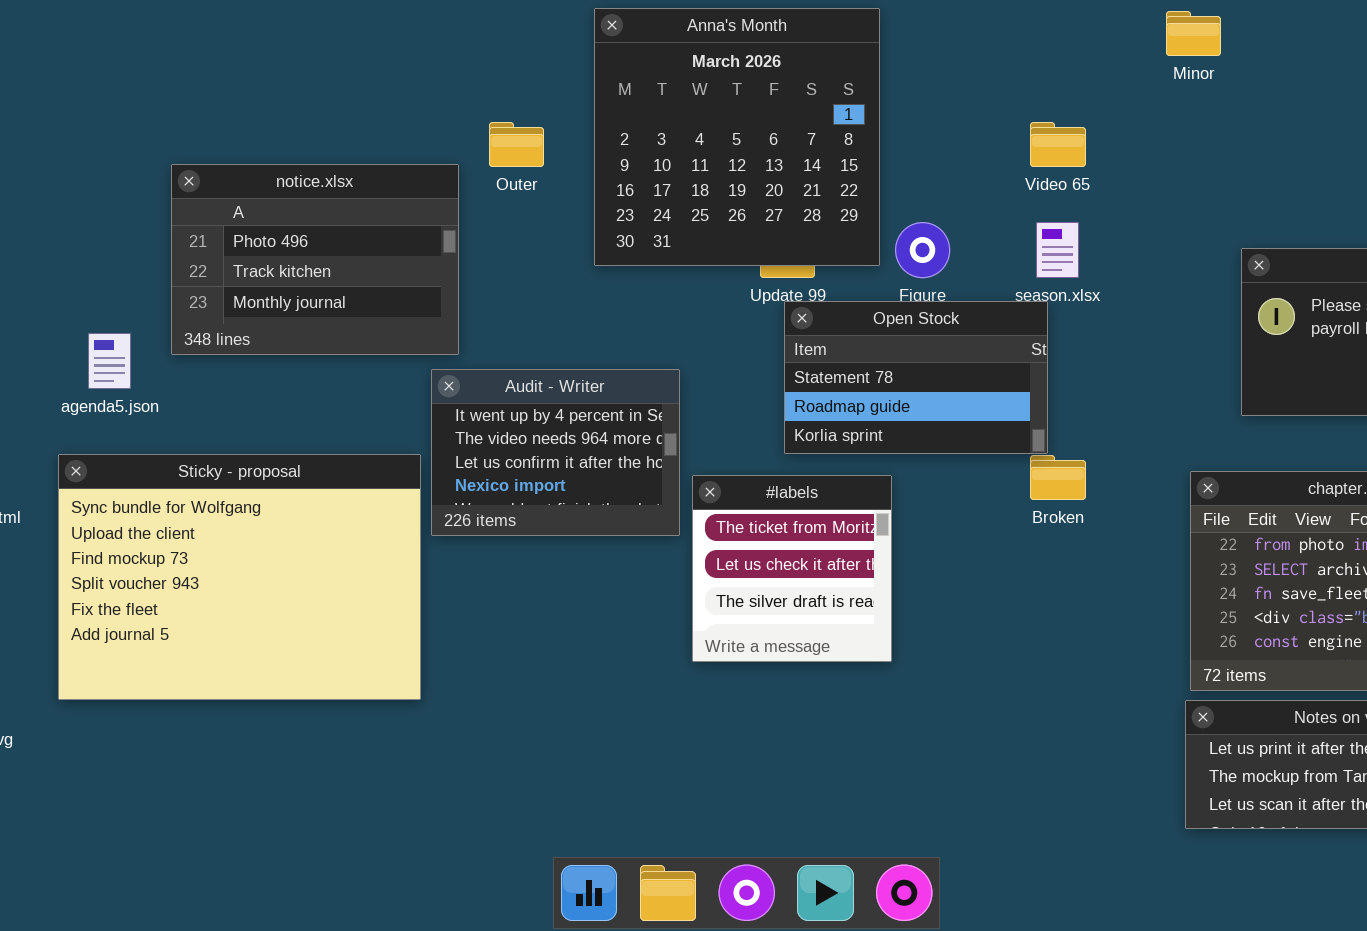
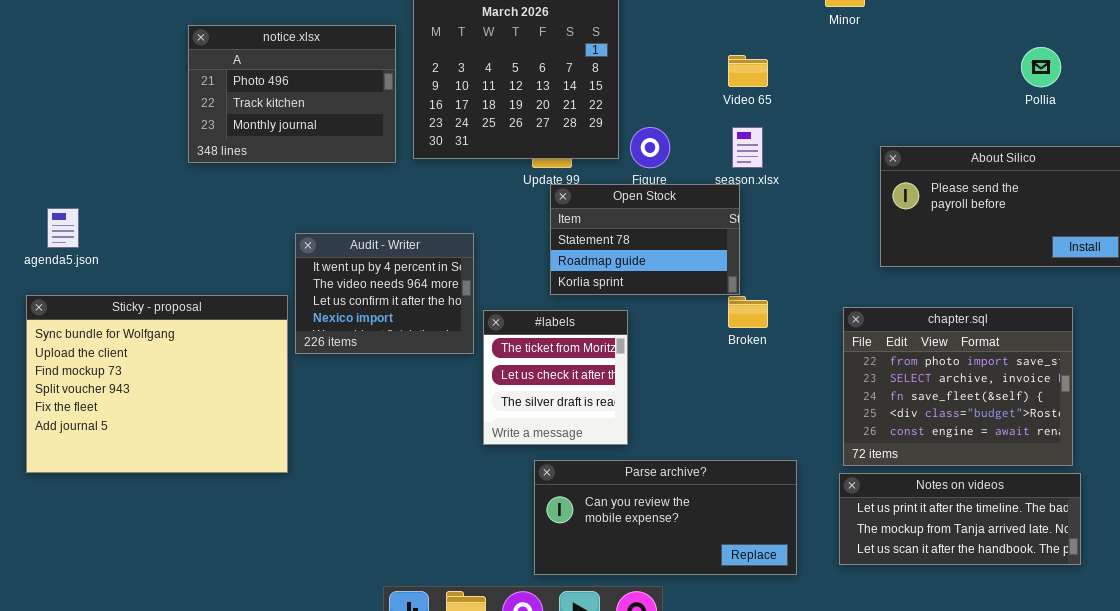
notice.xlsx: [171,164,459,355] -> [188,25,396,163], moved
Parse archive?: none -> [534,460,797,575], opened

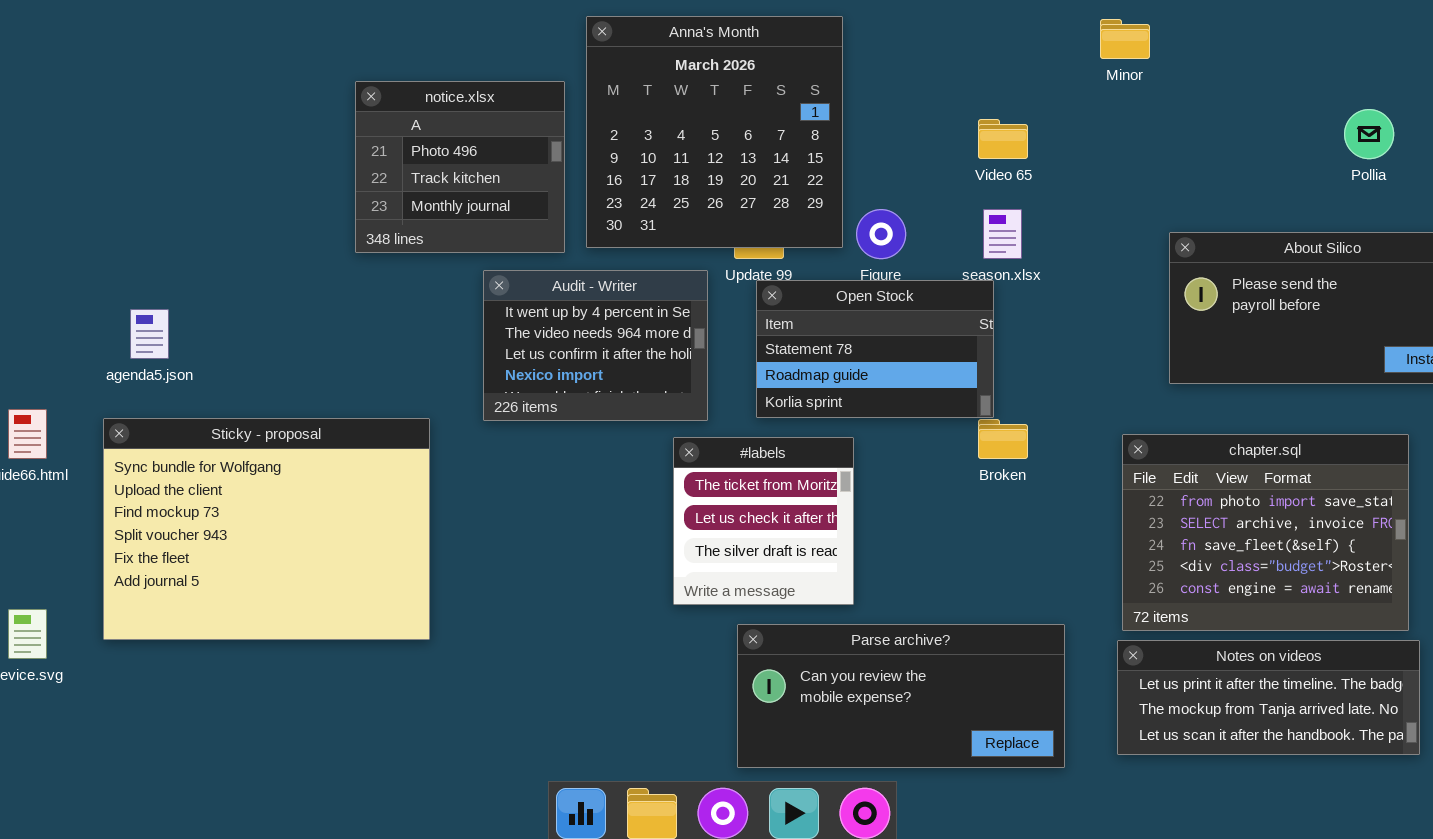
notice.xlsx: [188,25,396,163] -> [355,81,565,253], resized
Audit - Writer: [295,233,474,354] -> [483,270,708,421], moved

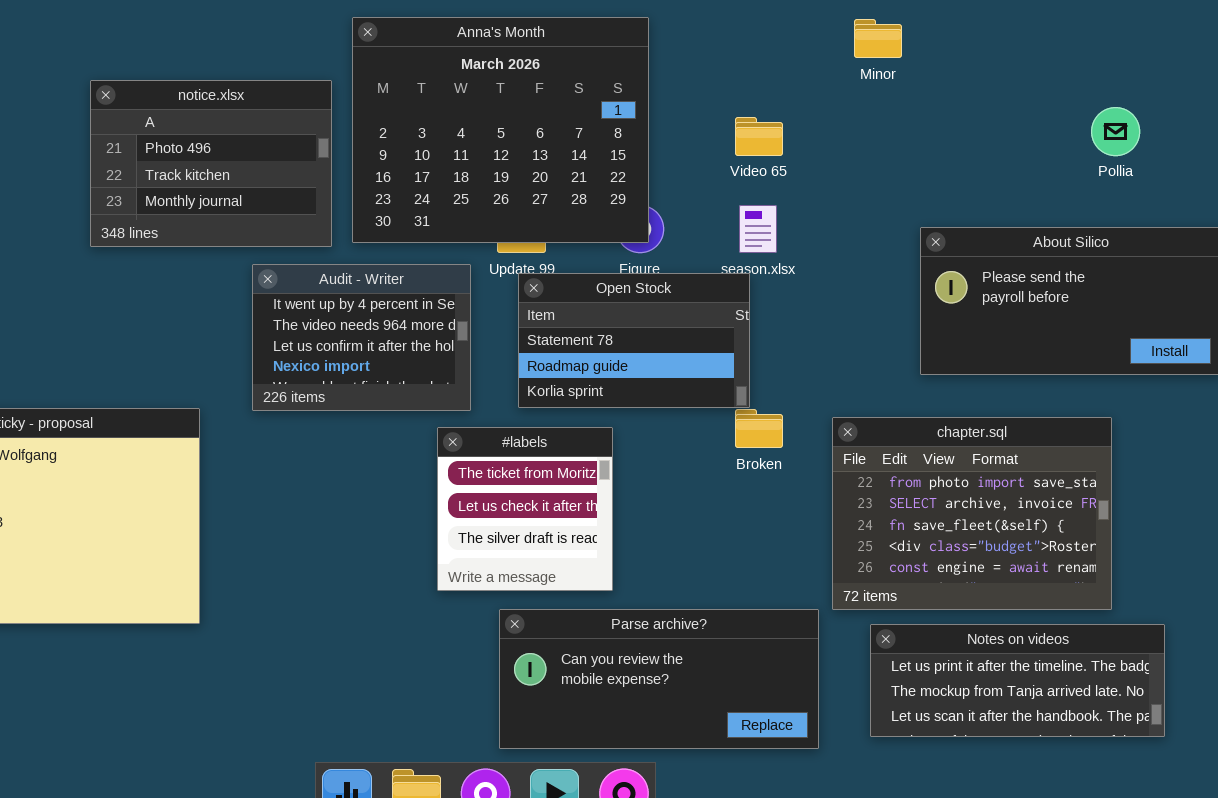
Anna's Month: [586,16,843,248] -> [352,17,649,243], resized
notice.xlsx: [355,81,565,253] -> [90,80,332,247], resized
chapter.sql: [1122,434,1409,631] -> [832,417,1112,610], moved

